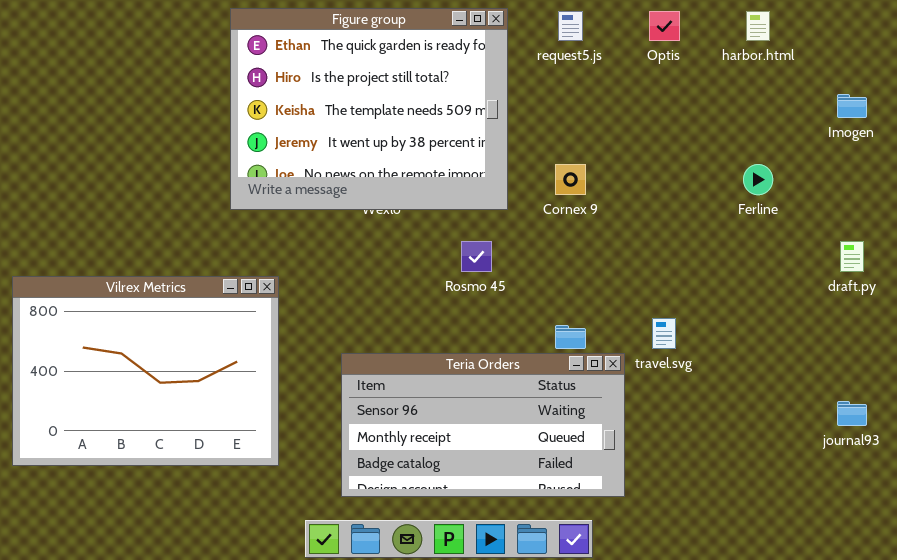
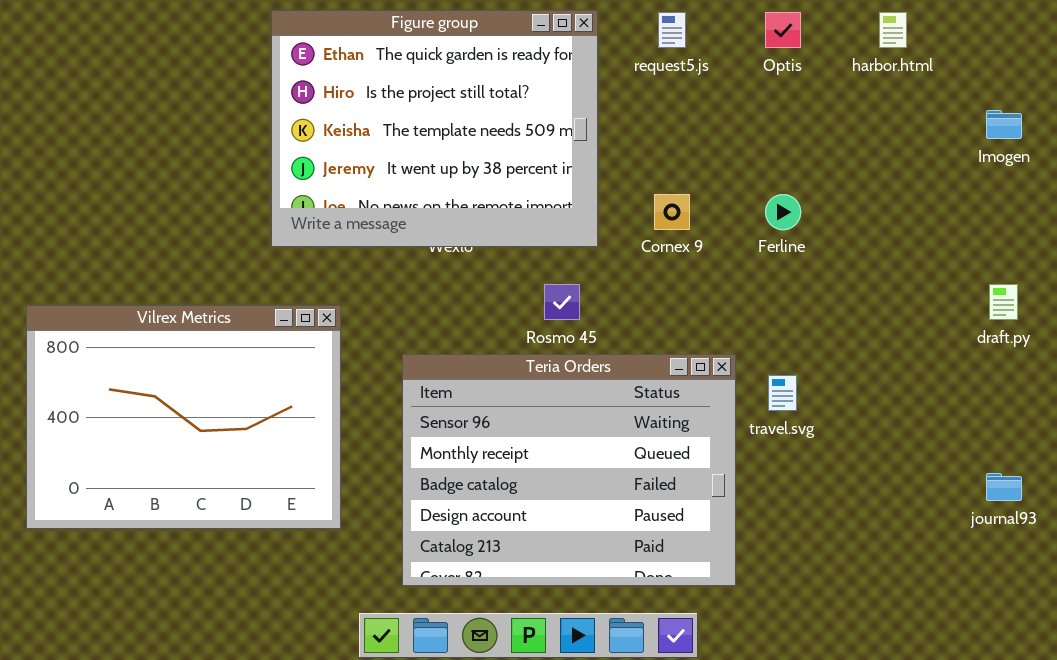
Ferline: [743,164,773,195] -> [765,194,801,230], moved
Vilrex Metrics: [12,276,279,466] -> [26,305,341,529], moved
Teria Orders: [341,353,625,497] -> [402,354,736,586], resized

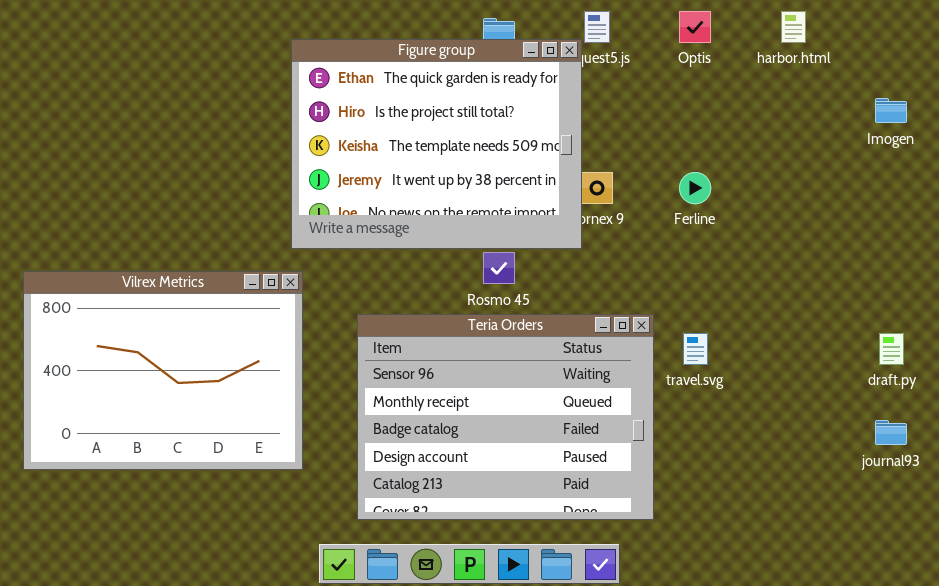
Figure group: [271,10,598,247] -> [291,39,582,249], moved
draft.py: [989,284,1018,320] -> [879,333,904,365], moved

